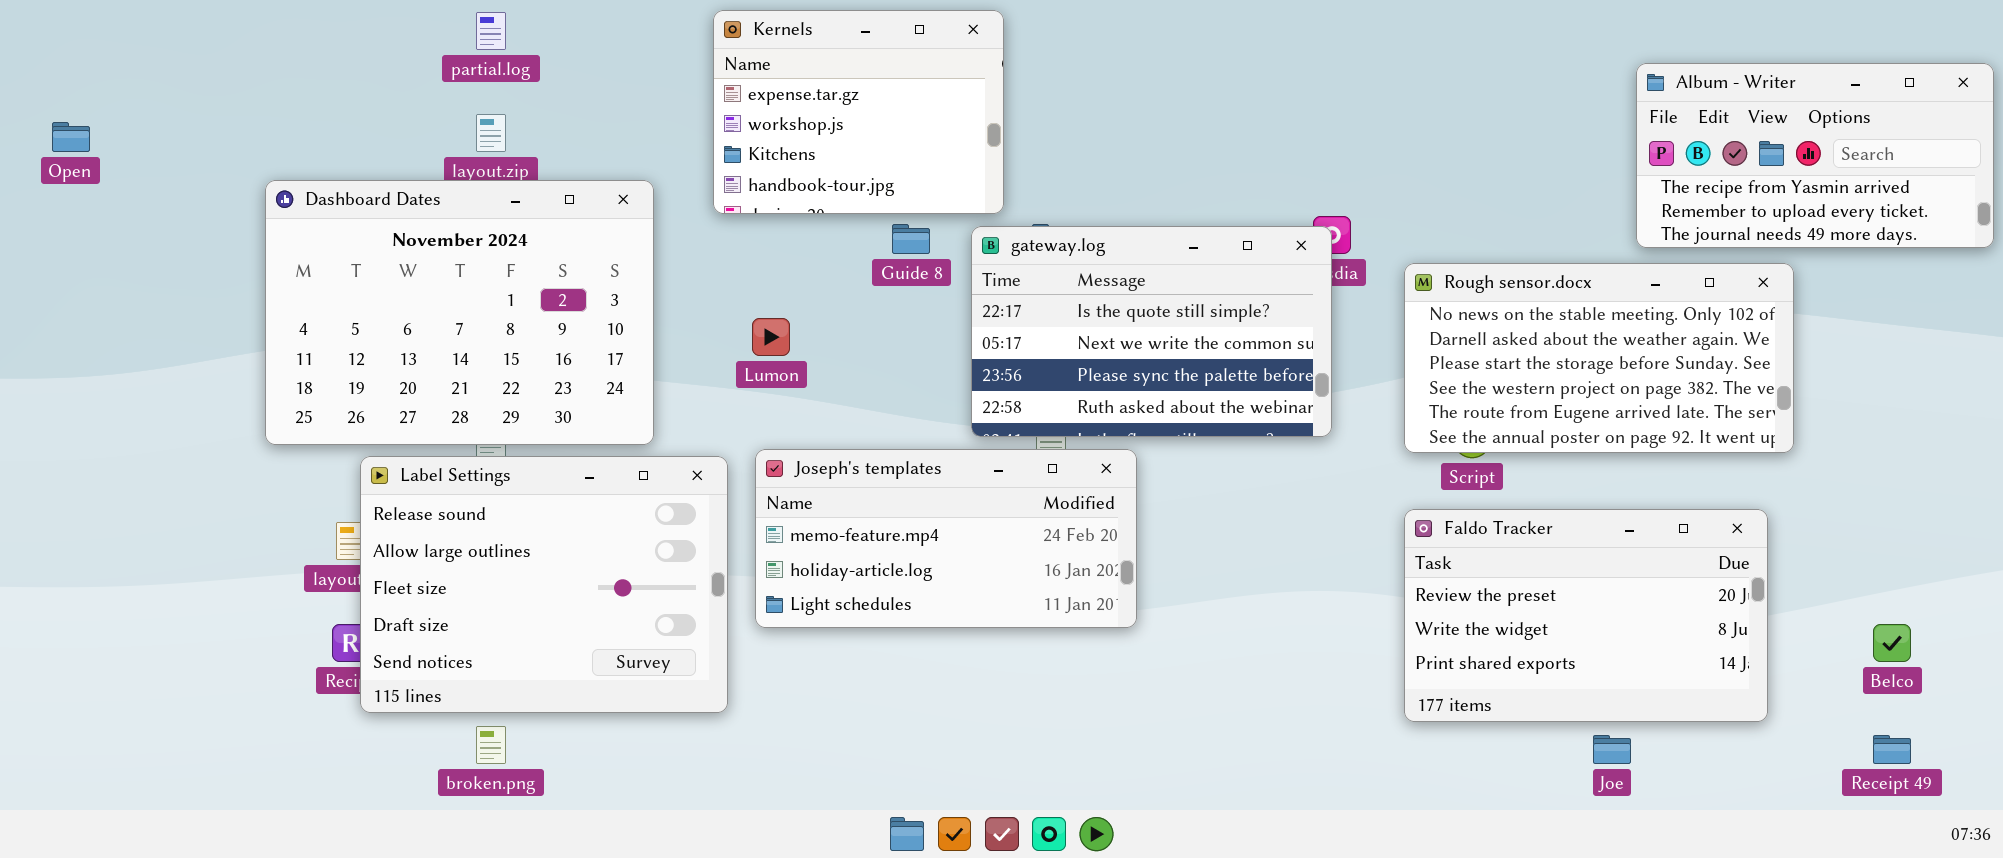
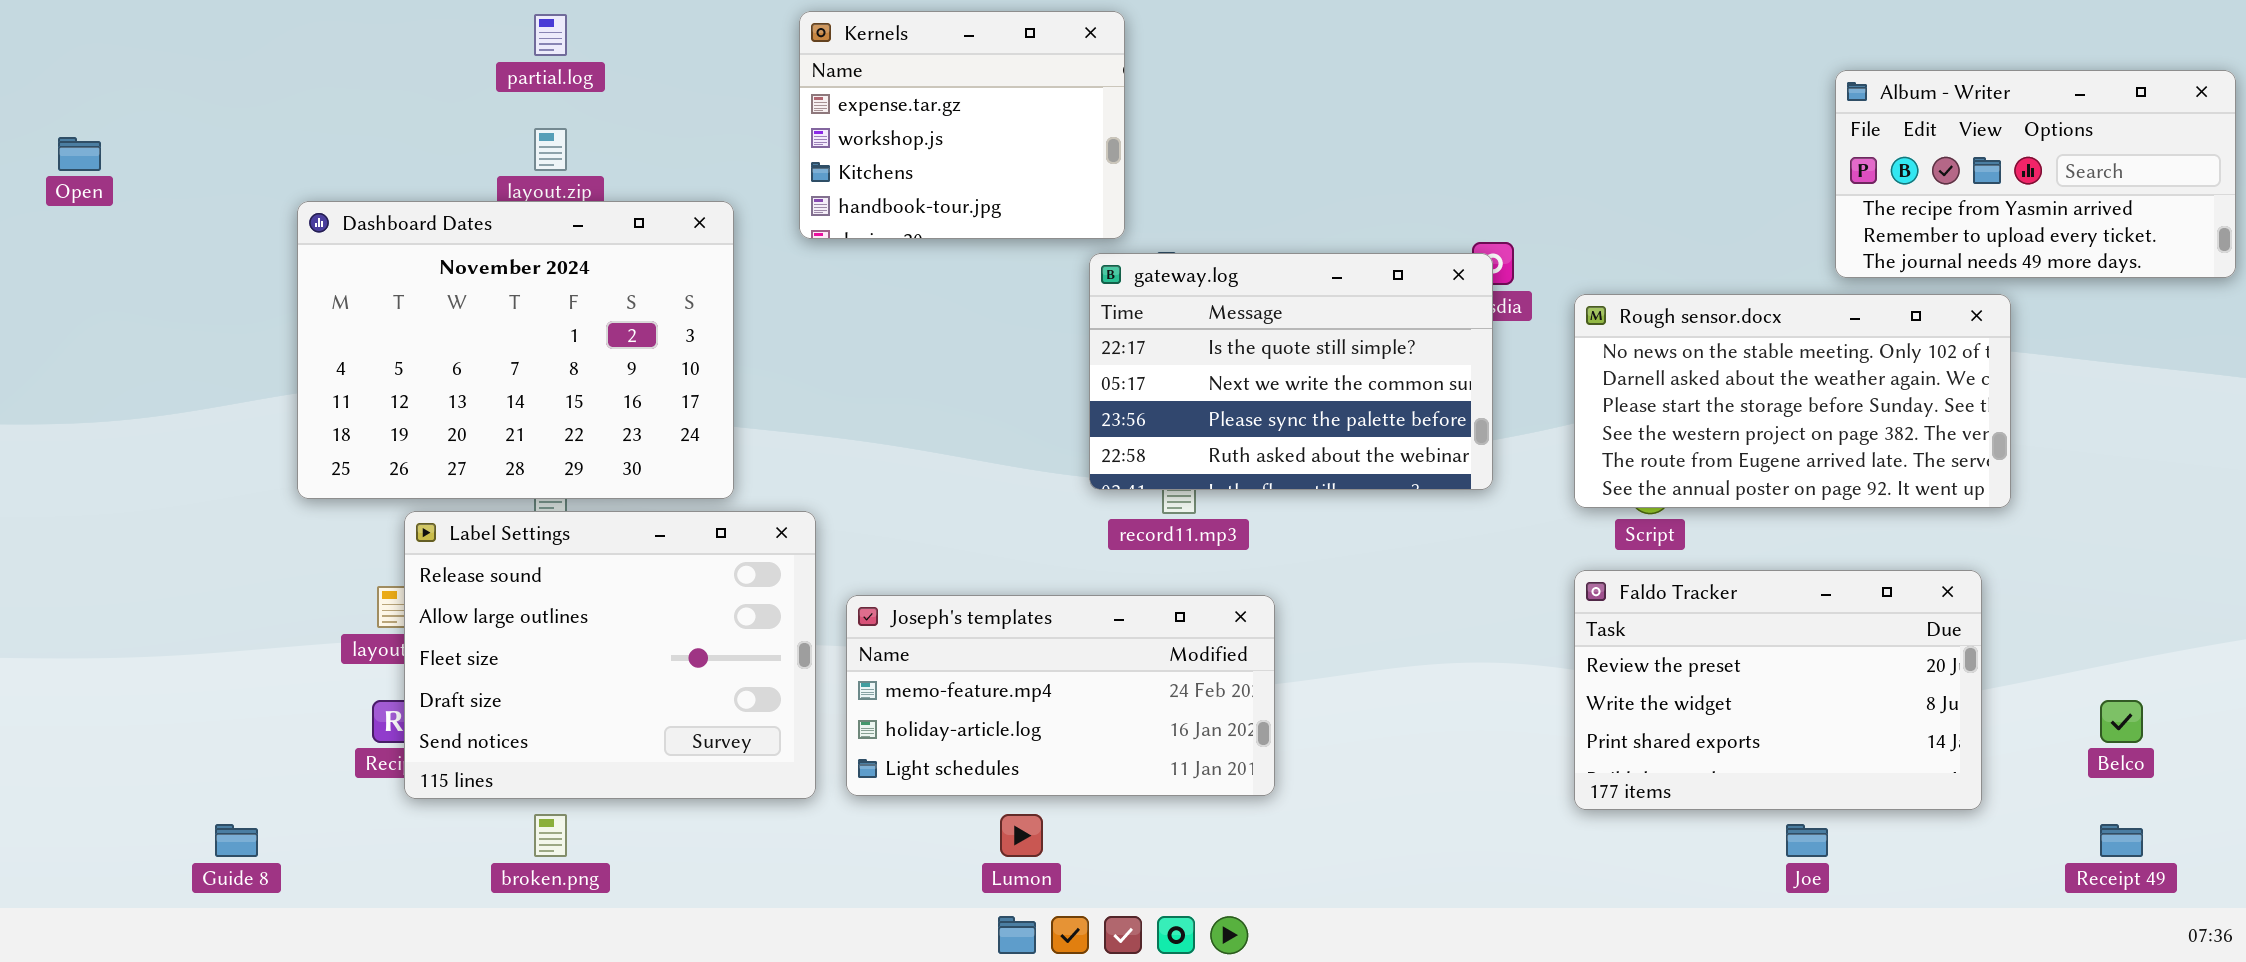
Guide 8: [892,224,930,254] -> [215,824,258,857], moved
Lumon: [752,318,790,356] -> [1000,814,1043,857], moved
Joseph's templates: [755,449,1137,628] -> [846,595,1275,796], moved

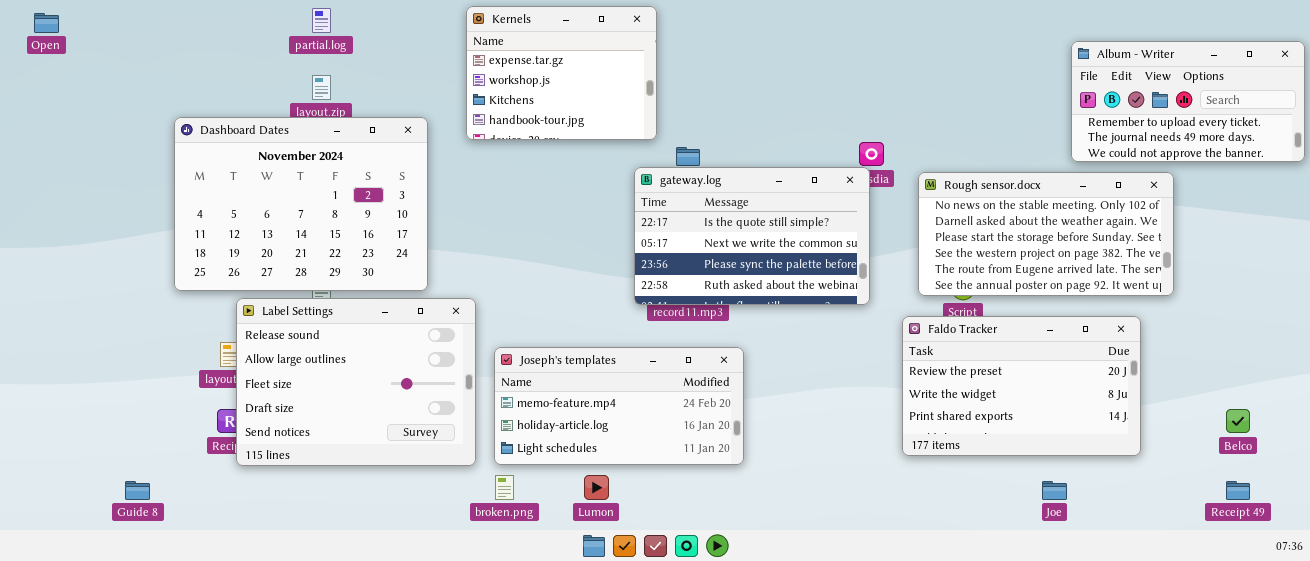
Album - Writer: [1835,70,2236,278] -> [1071,41,1305,162], scrolled down 1 row
Open: [58,137,101,171] -> [34,13,59,33], moved
gateway.log: [1089,253,1493,490] -> [634,167,870,305], moved
Faldo Tracker: [1574,570,1982,810] -> [902,316,1141,456], moved
broken.png: [534,814,567,857] -> [495,475,514,500], moved

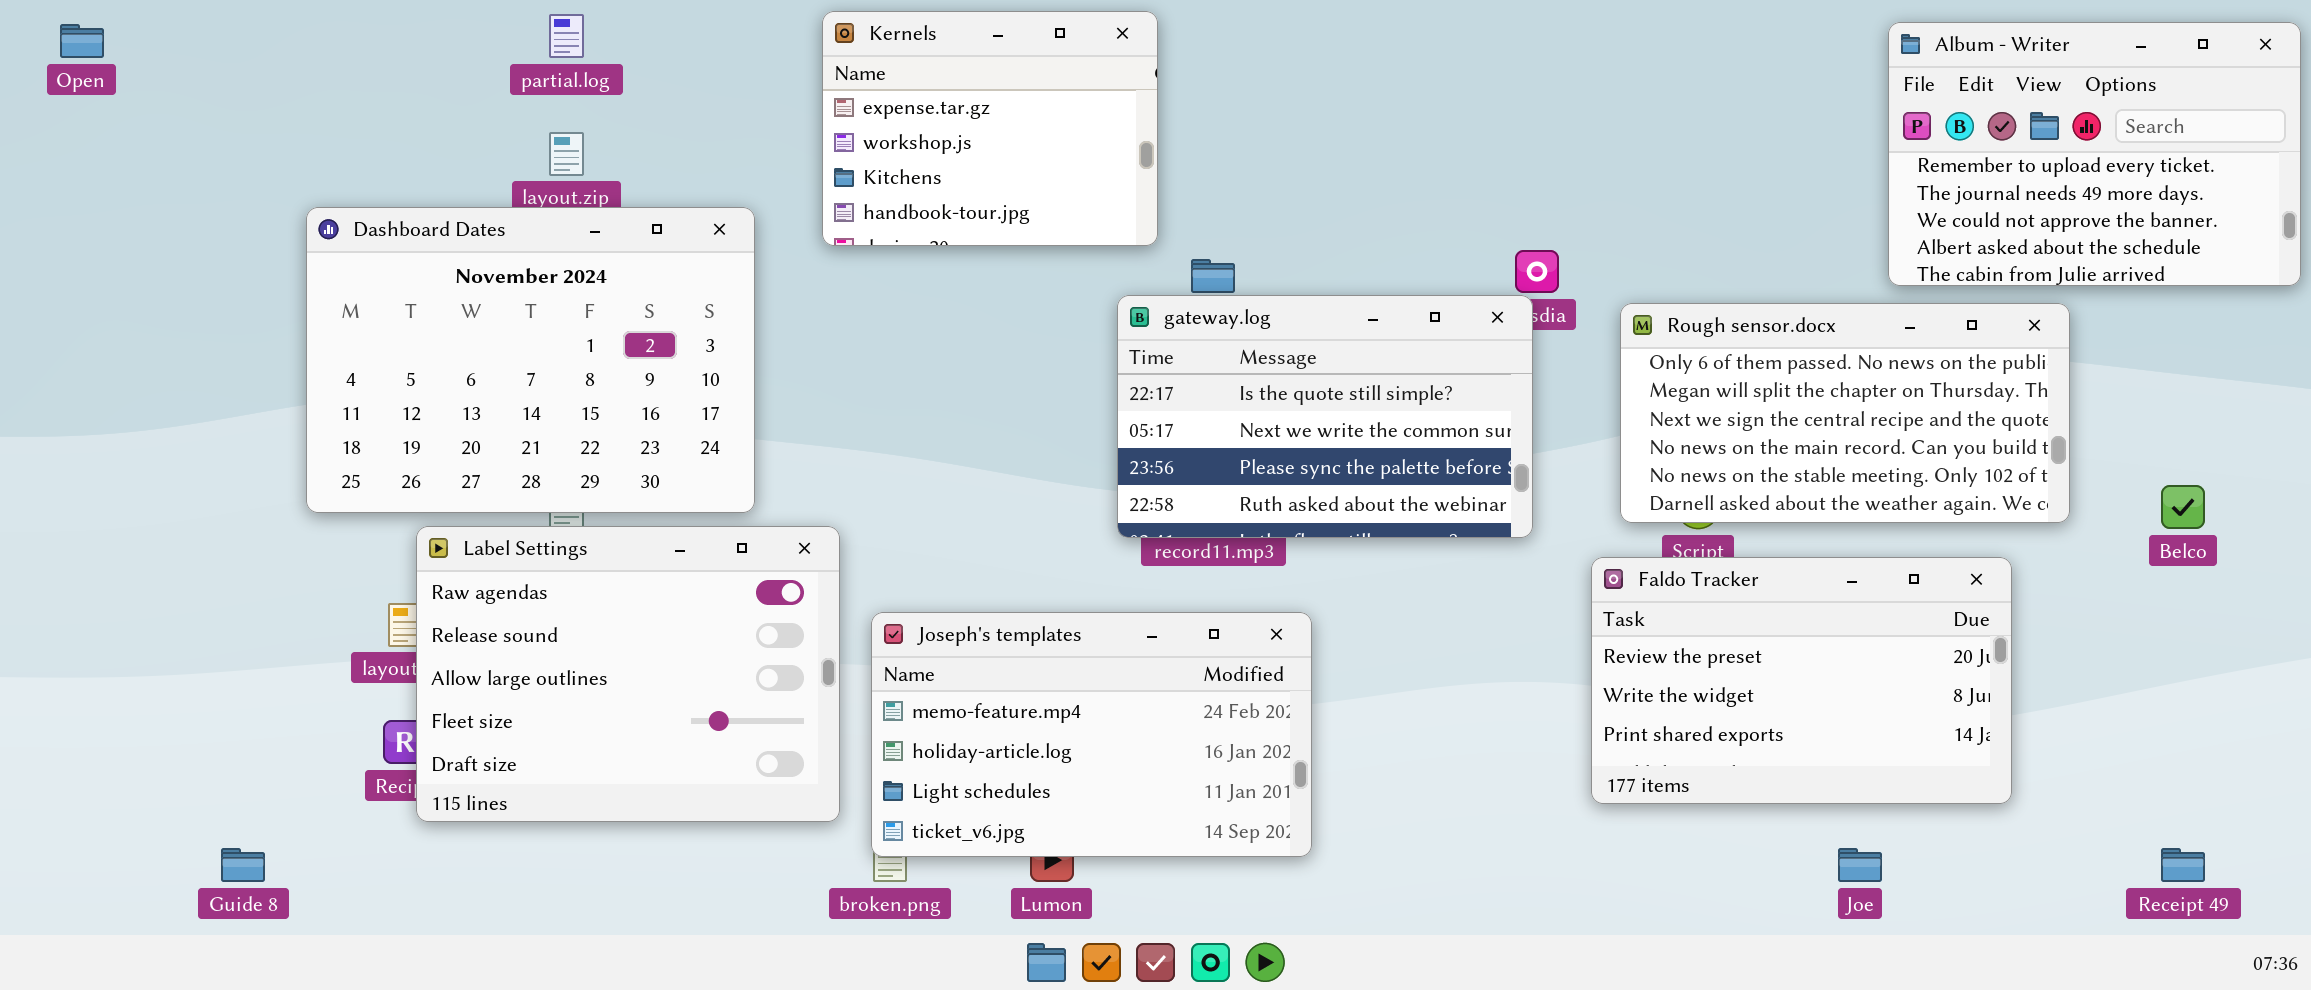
Album - Writer: [1071,41,1305,162] -> [1888,22,2301,286], resized
Rough sensor.docx: [918,172,1174,296] -> [1620,303,2070,523], scrolled up 4 rows
Label Settings: [236,298,476,466] -> [416,526,840,822], scrolled up 1 row
Joseph's templates: [494,347,744,465] -> [871,612,1312,857], resized
Belco: [1226,409,1250,433] -> [2161,485,2205,529], moved

